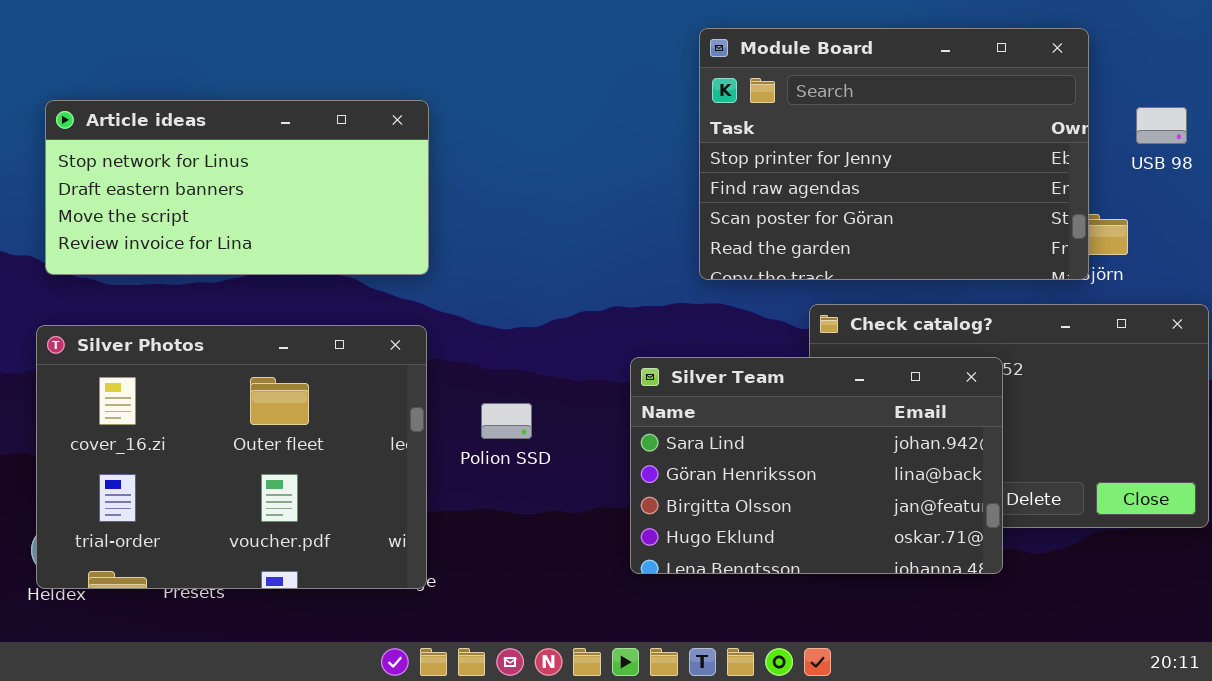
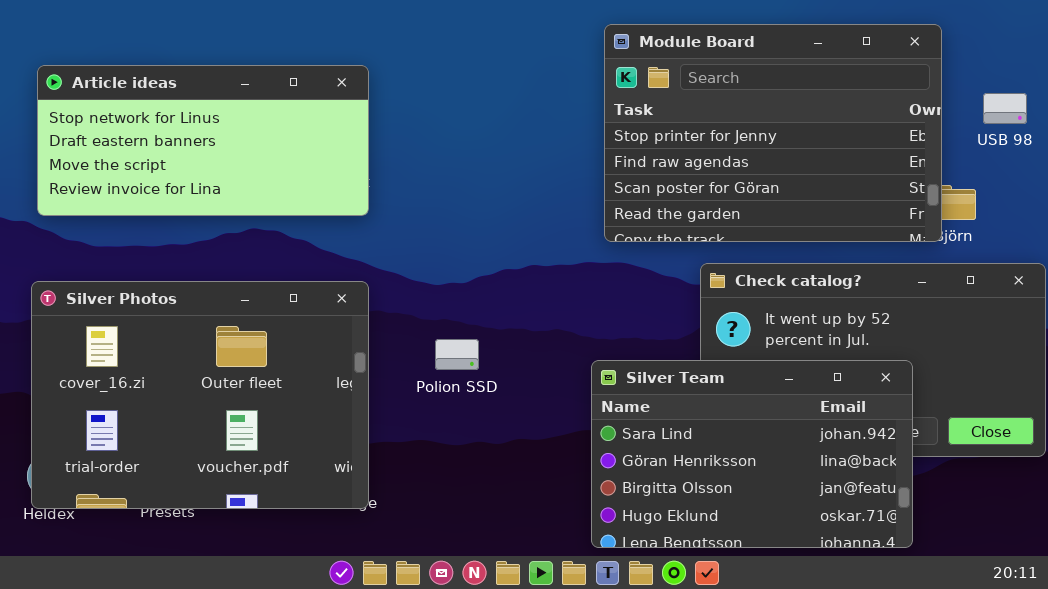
Article ideas: [45,100,429,275] -> [37,65,369,216], moved
Silver Team: [630,357,1003,574] -> [591,360,913,548], moved
Polion SSD: [481,403,532,439] -> [435,339,479,370], moved

